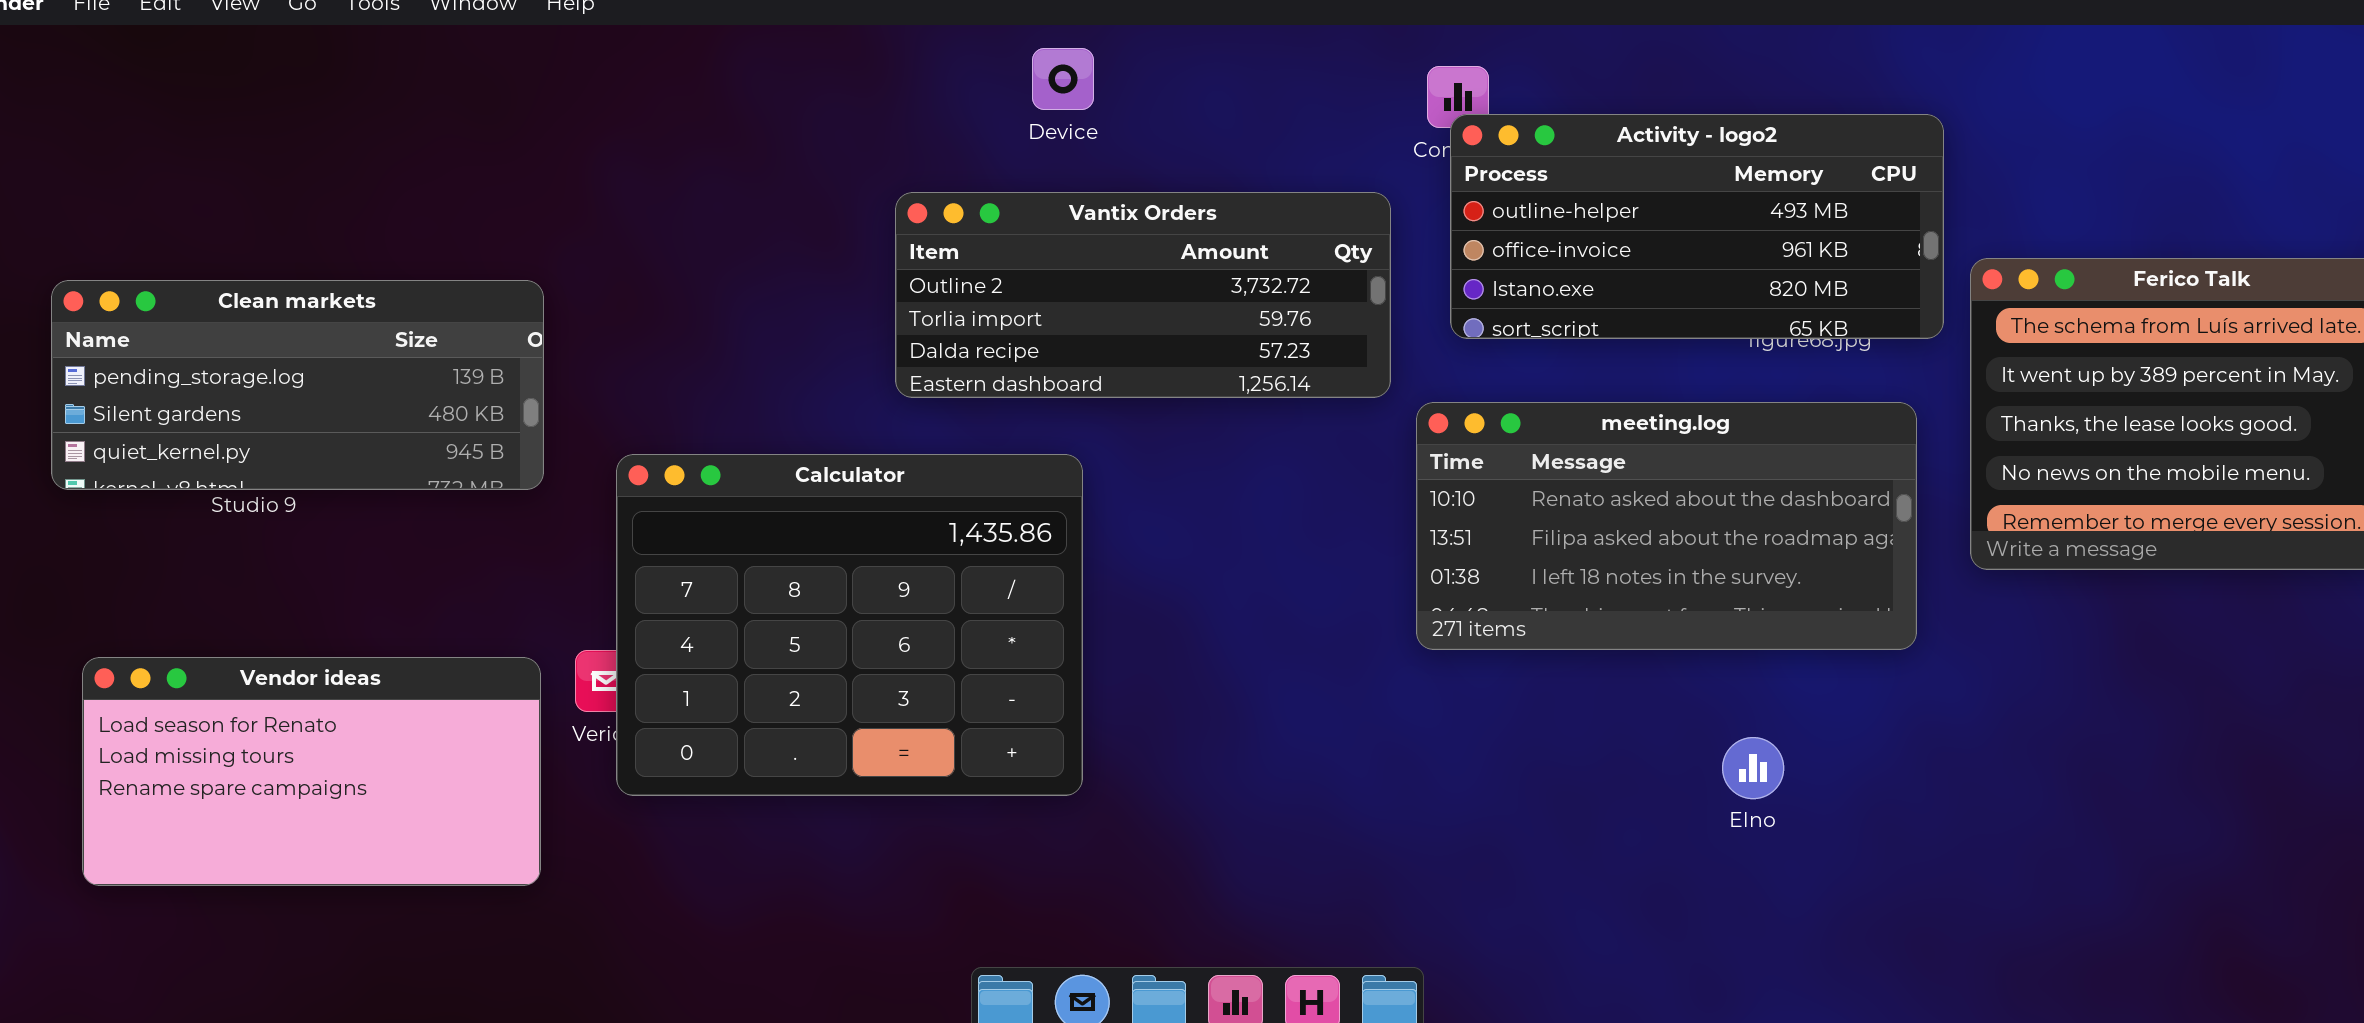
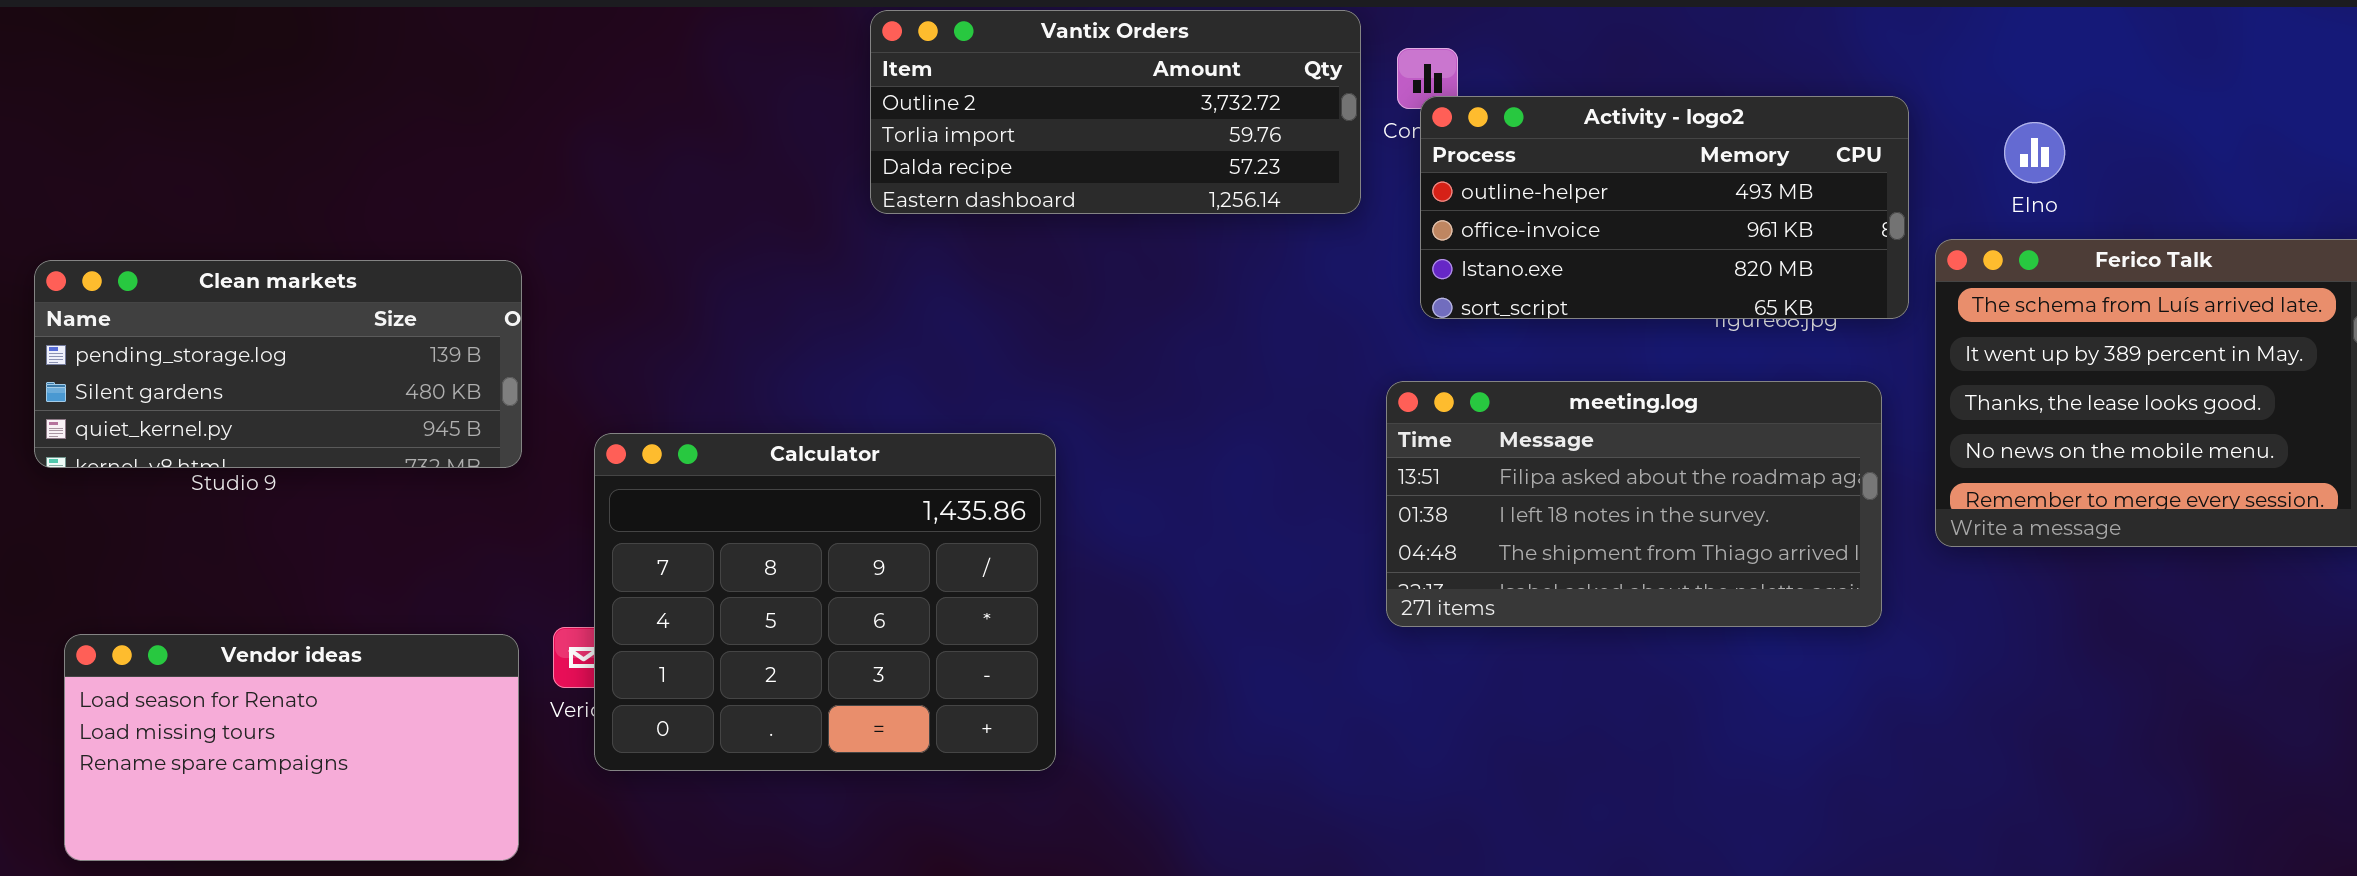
Vantix Orders: [895,192,1391,398] -> [870,10,1361,214], moved
meeting.log: [1416,402,1917,650] -> [1386,381,1882,627], scrolled down 1 row
Elno: [1722,737,1784,799] -> [2004,122,2065,183], moved

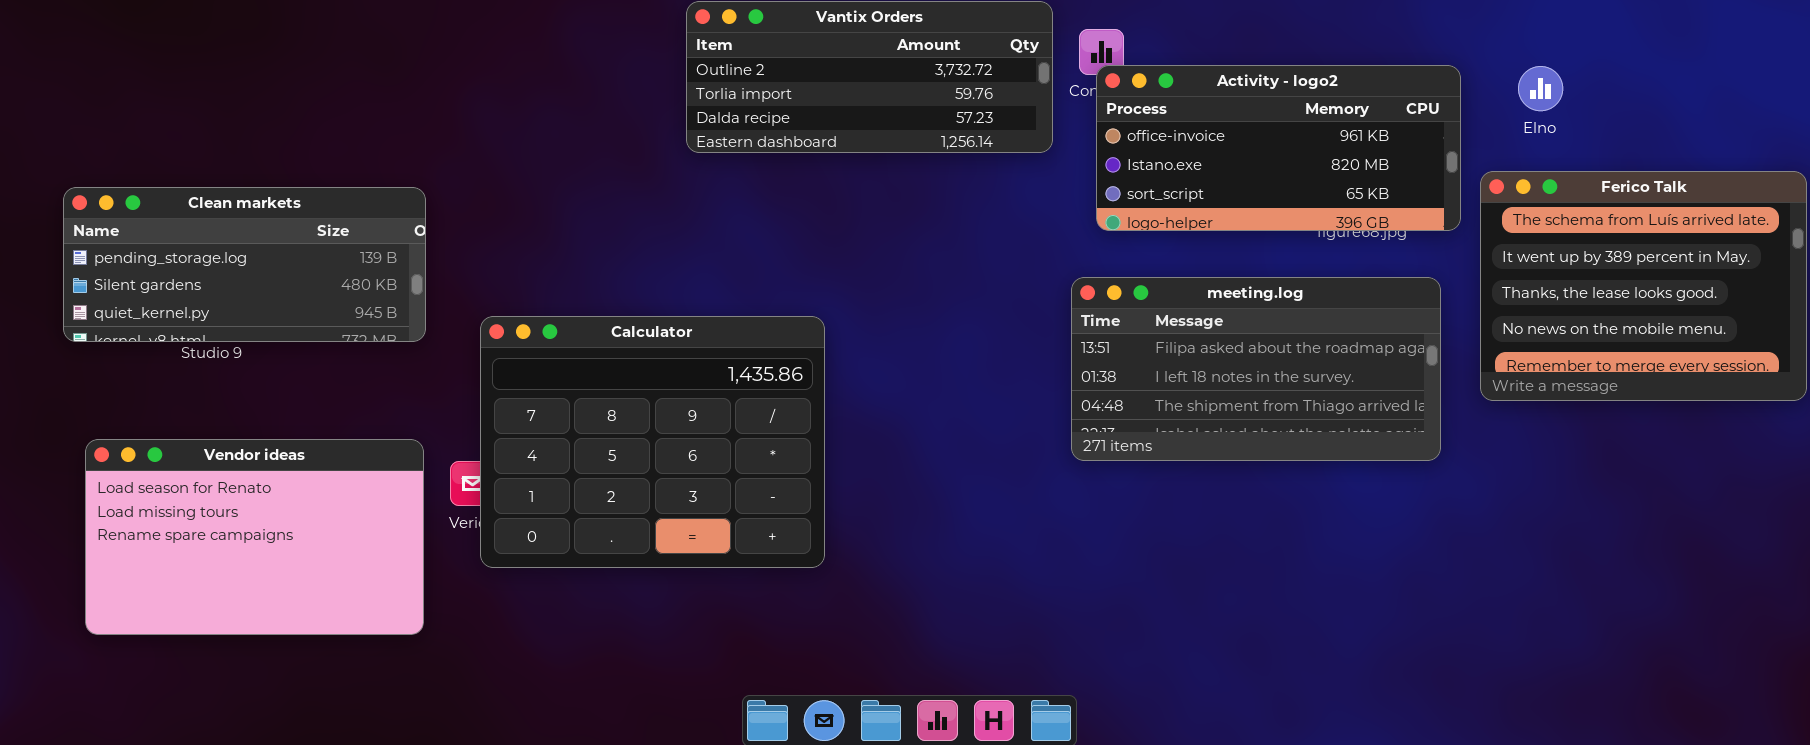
Activity - logo2: [1420,96,1909,319] -> [1096,65,1461,231], scrolled down 1 row
Elno: [2004,122,2065,183] -> [1518,66,1563,111], moved
Vendor ideas: [64,634,519,861] -> [85,439,424,635], resized

